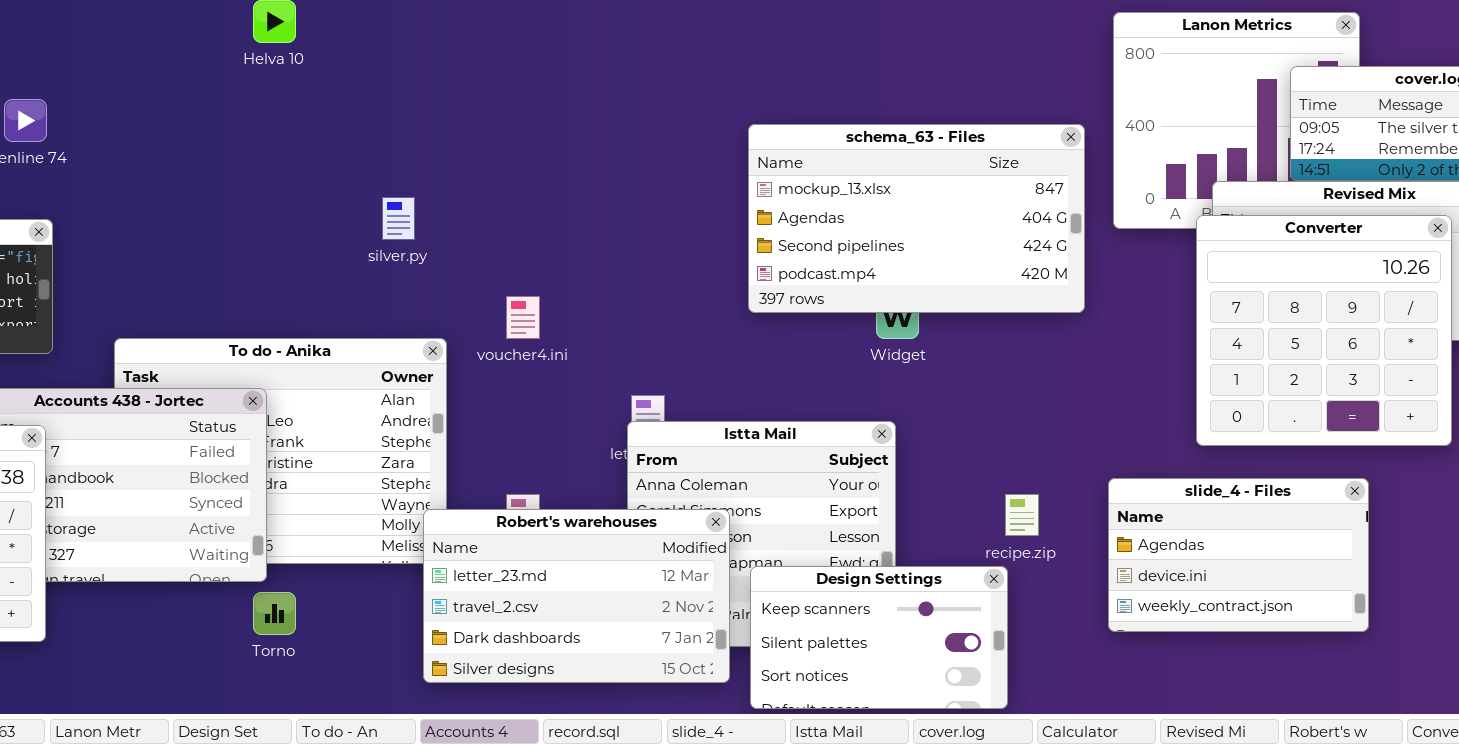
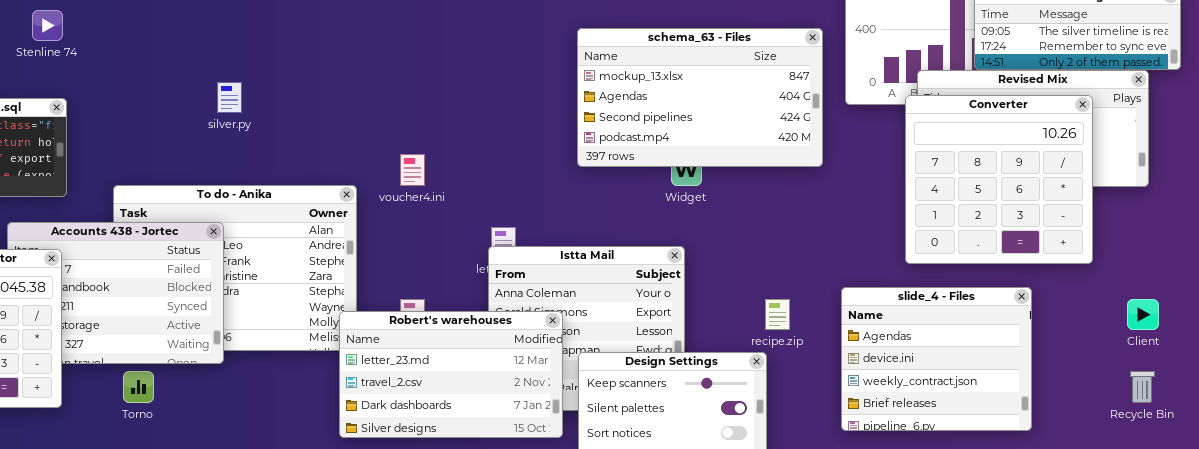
silver.py: [382,197,415,240] -> [217,82,242,113], moved
slide_4 - Files: [1108,478,1369,632] -> [841,287,1032,431], resized
Torno: [253,592,296,635] -> [123,371,154,403], moved

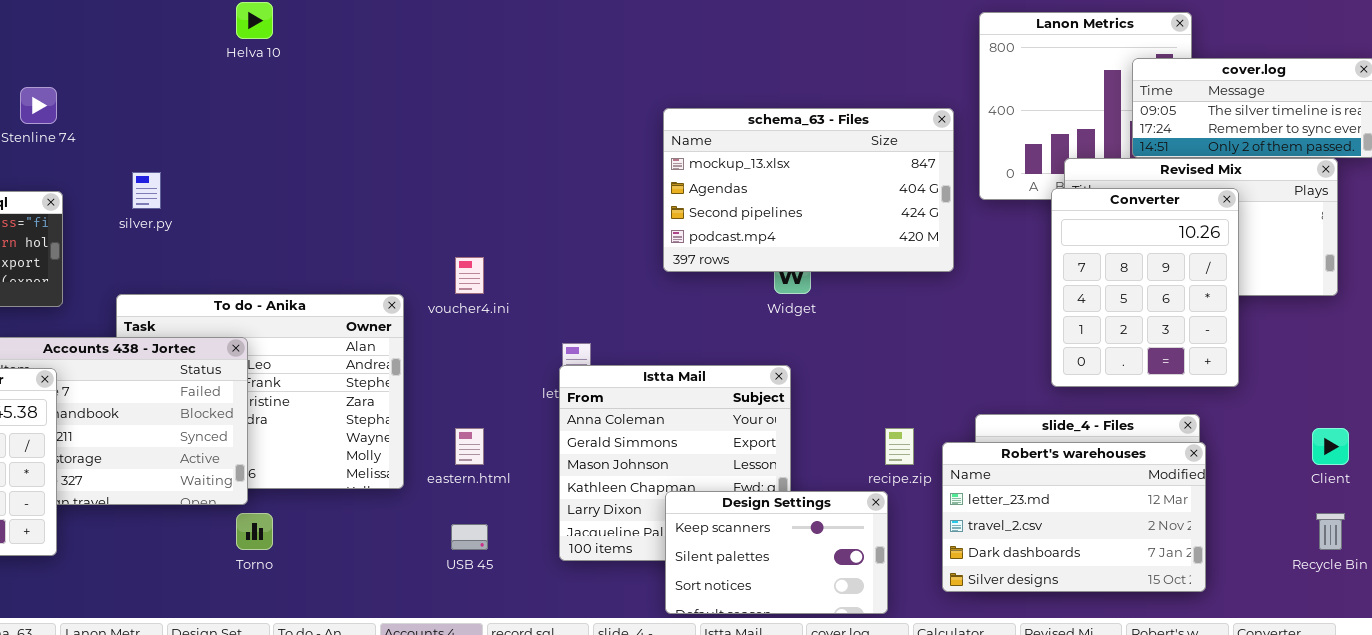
silver.py: [217,82,242,113] -> [132,172,161,209], moved
Converter: [905,95,1093,264] -> [1051,188,1239,387], resized
Robert's warehouses: [339,311,563,438] -> [942,442,1206,592], moved
Torno: [123,371,154,403] -> [236,513,273,550], moved

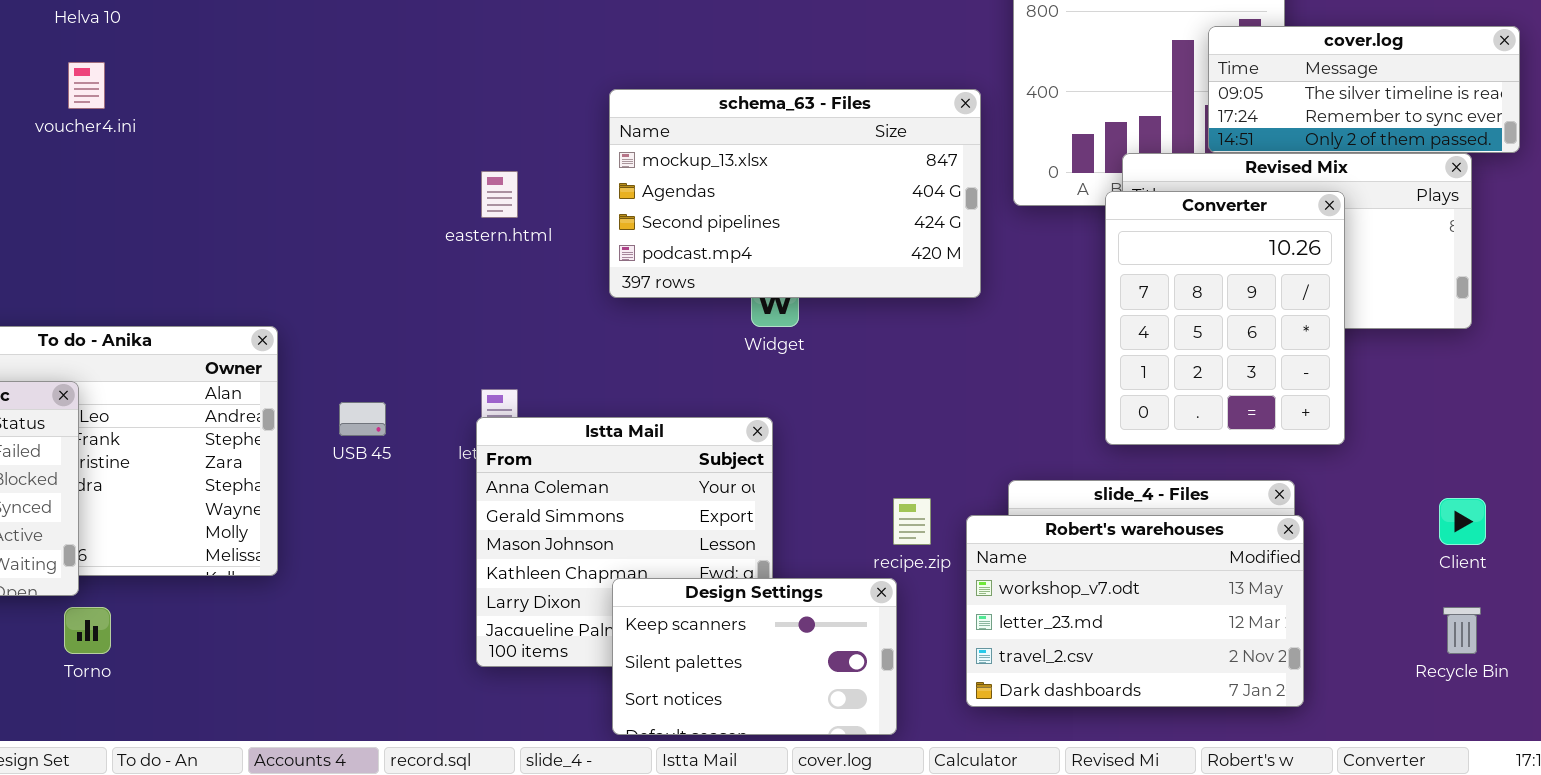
voucher4.ini: [455,257,484,294] -> [68,62,105,109], moved
eastern.html: [455,428,484,465] -> [481,171,518,218], moved
Robert's warehouses: [942,442,1206,592] -> [966,515,1304,707], scrolled up 1 row
USB 45: [451,524,488,550] -> [339,402,386,436], moved

